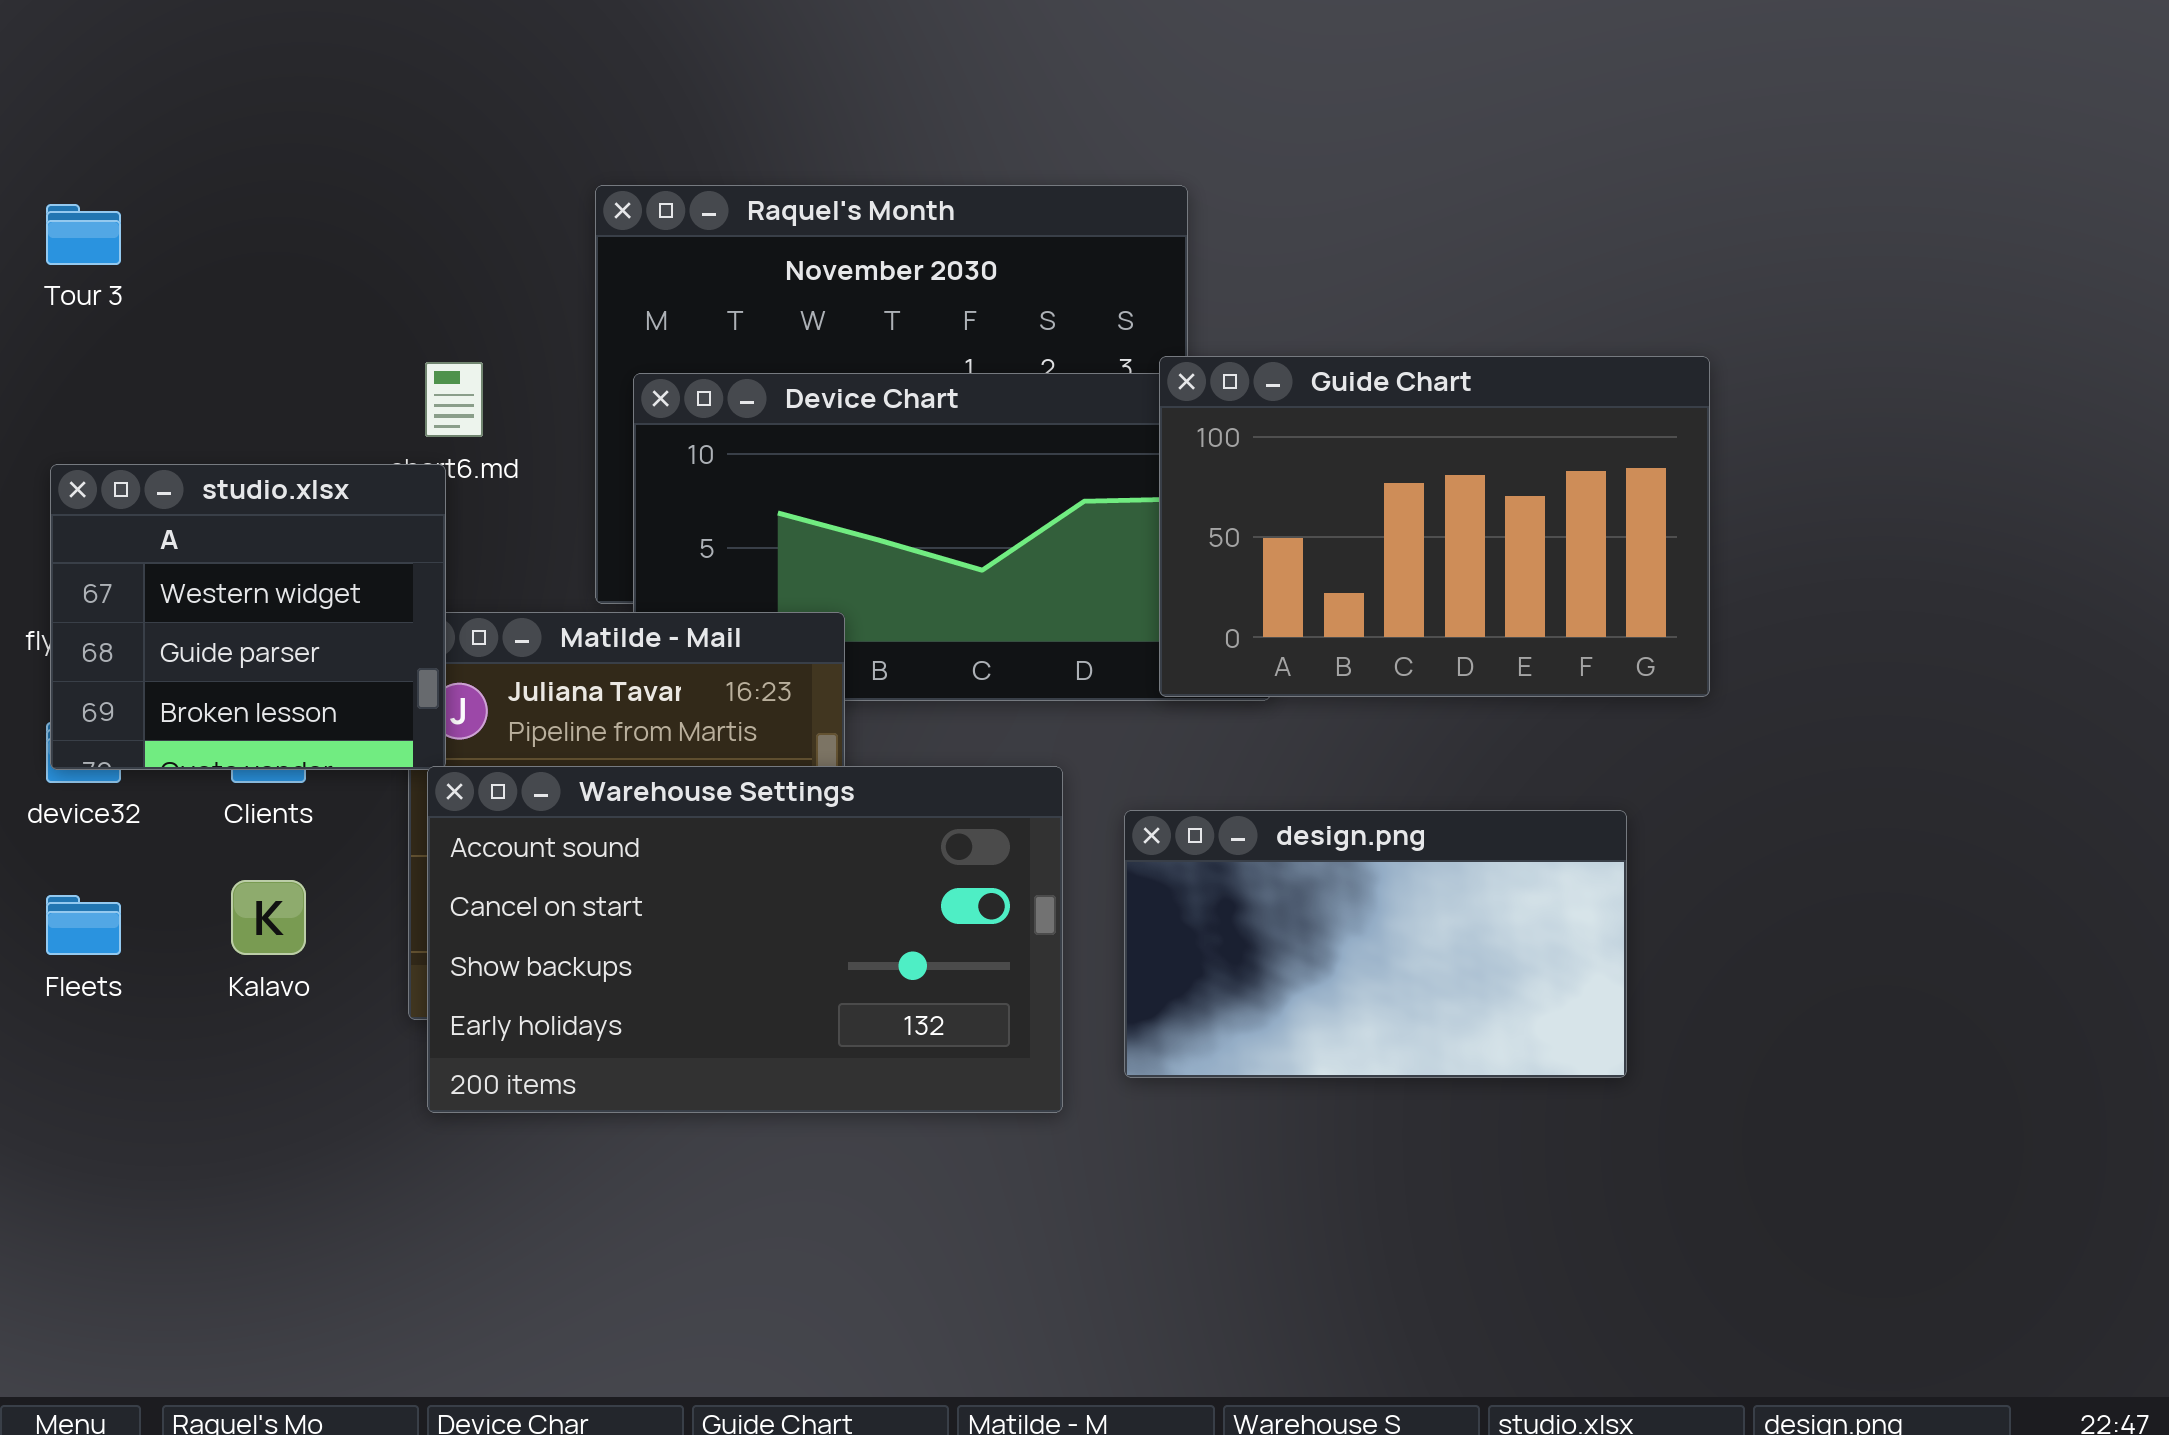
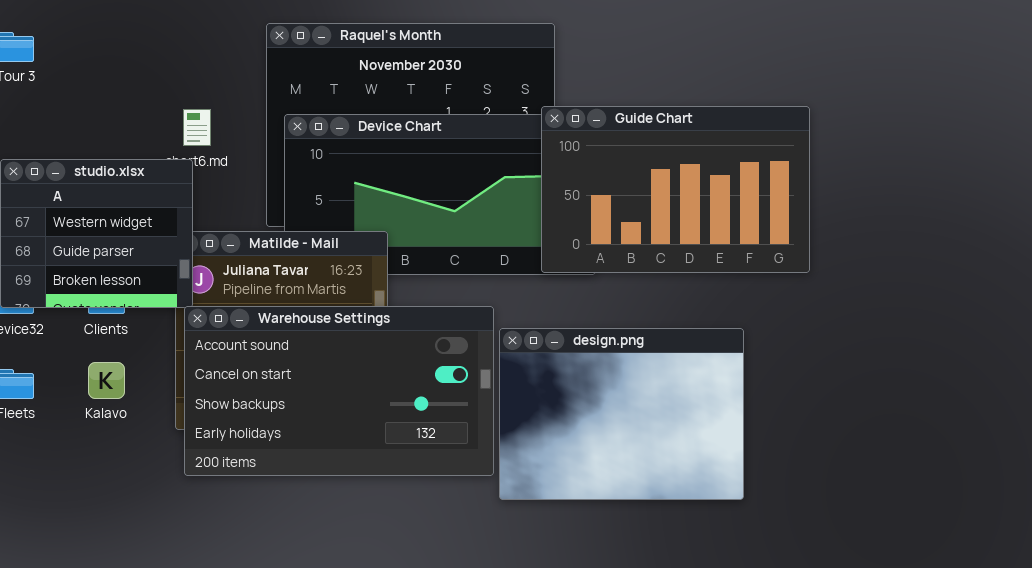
design.png: [1124,810,1627,1078] -> [499,328,744,500], moved, resized

